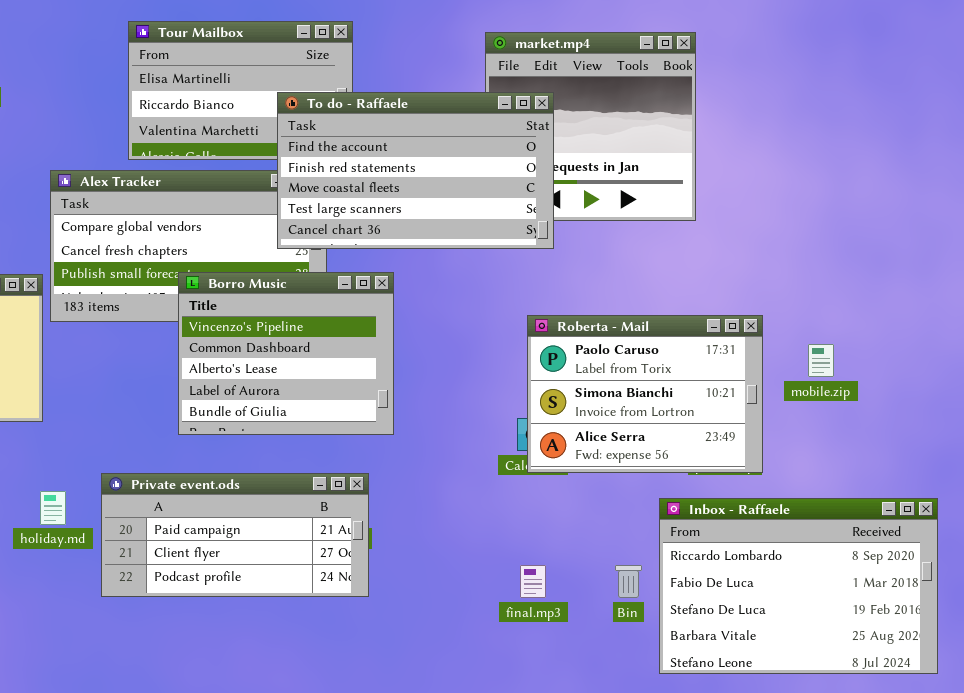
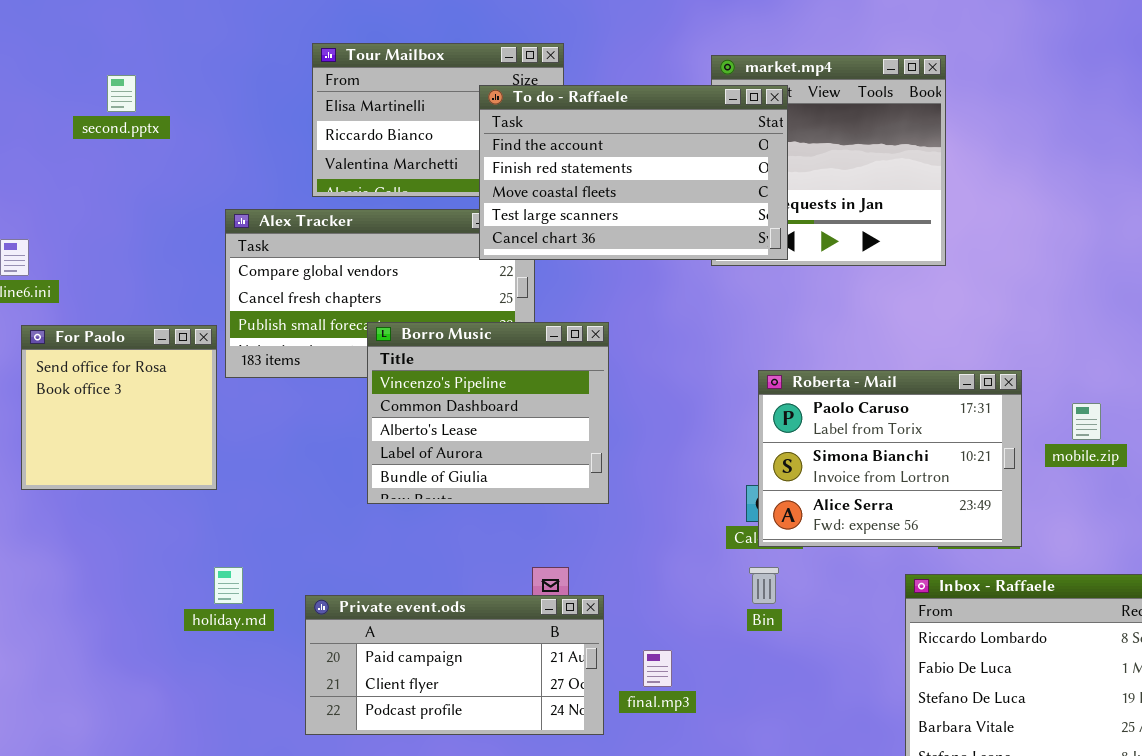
To do - Raffaele: [277,92,554,249] -> [479,85,788,260], moved
Private event.ods: [101,473,369,597] -> [305,595,604,735], moved
final.mp3: [520,565,546,598] -> [643,650,672,687], moved
Bin: [615,565,642,598] -> [749,567,779,604], moved

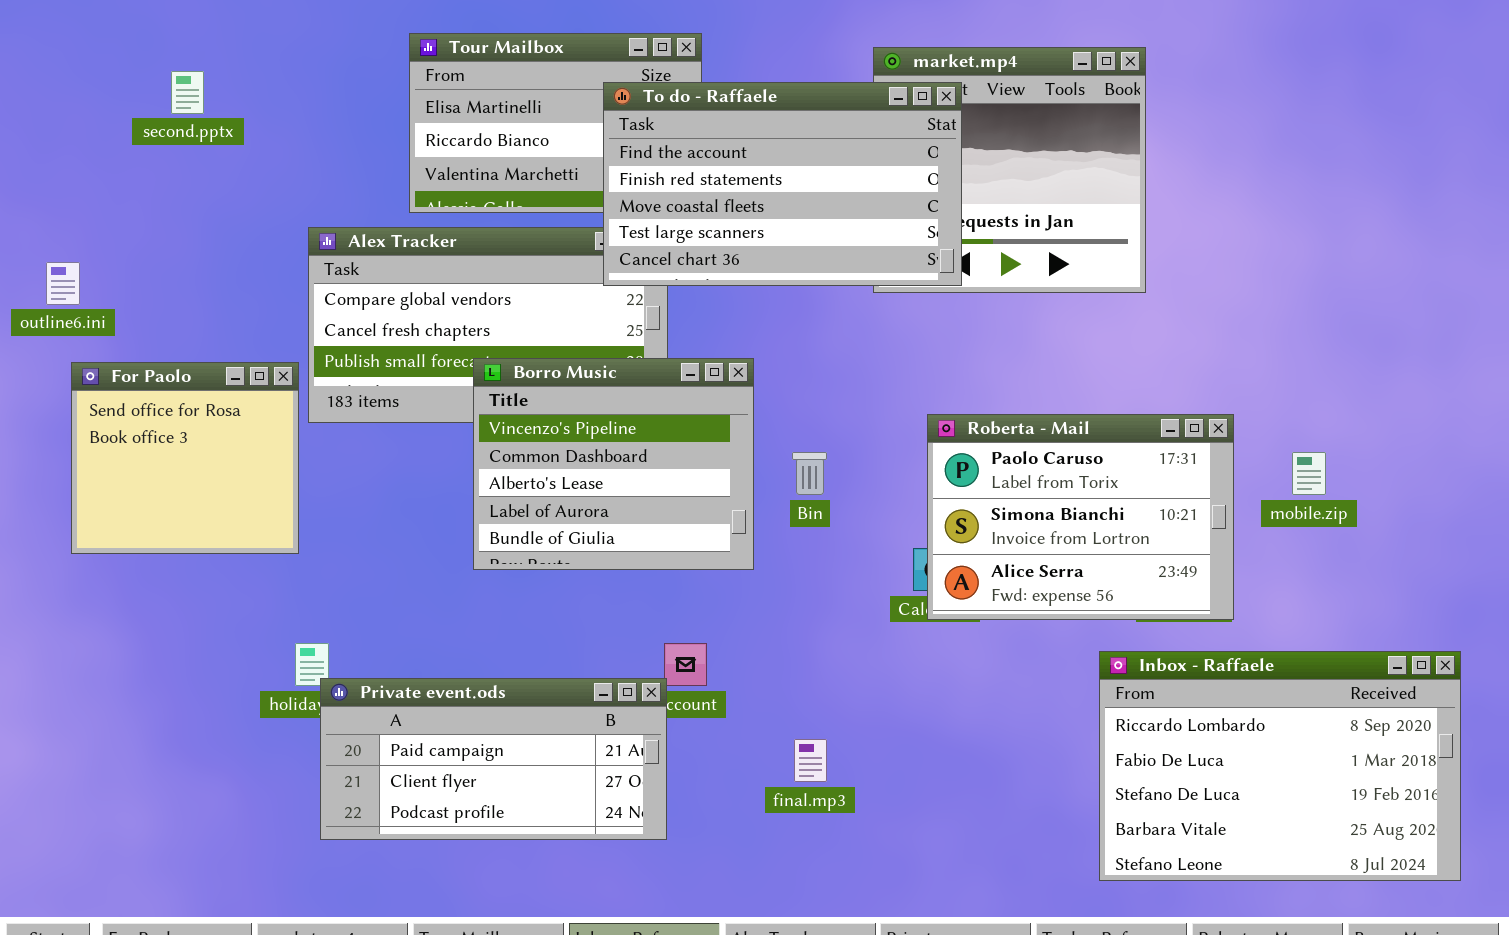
Bin: [749,567,779,604] -> [792,452,827,495], moved
Private event.ods: [305,595,604,735] -> [320,678,667,840], moved

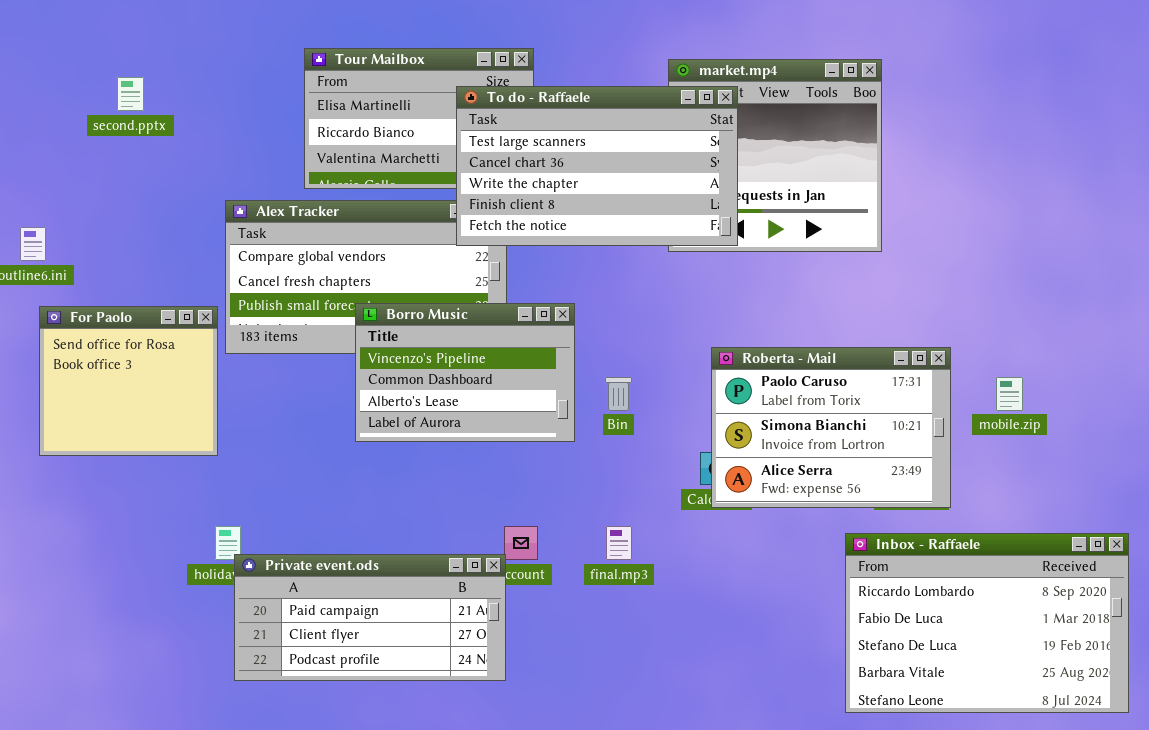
To do - Raffaele: [603,82,962,286] -> [456,86,738,246], scrolled down 3 rows
Borro Music: [473,358,754,570] -> [355,303,575,442], resized
final.mp3: [794,739,827,782] -> [606,526,632,560], moved

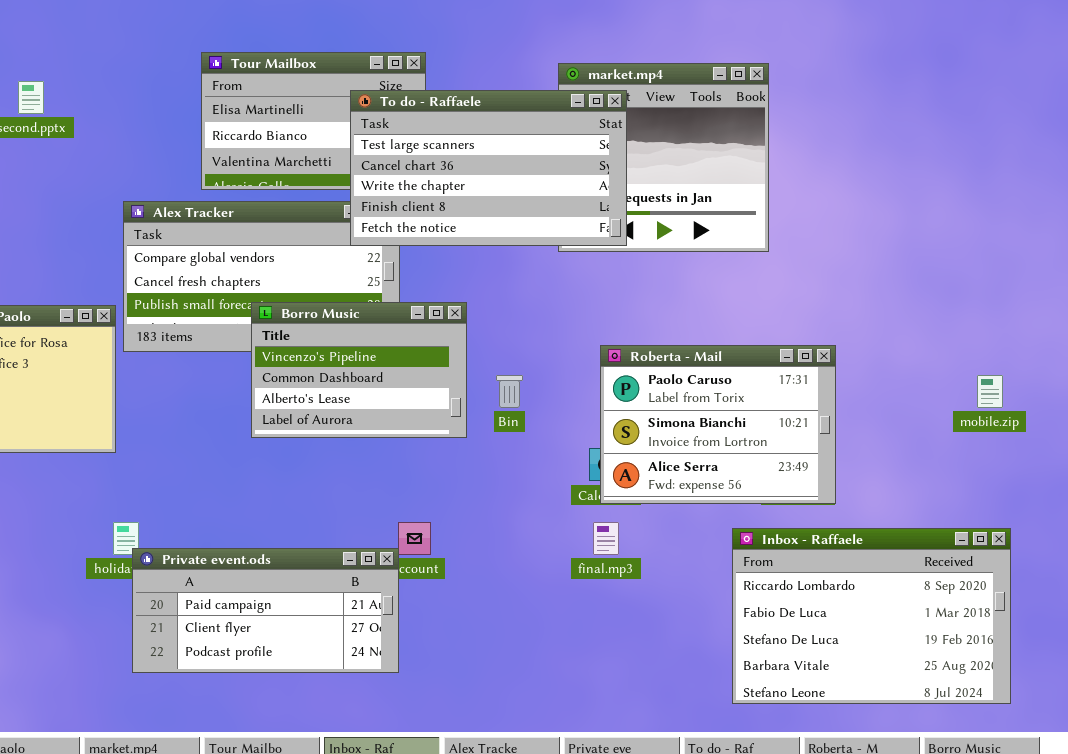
mobile.zip: [996,377,1023,411] -> [977,375,1003,408], moved
final.mp3: [606,526,632,560] -> [593,522,619,555], moved

